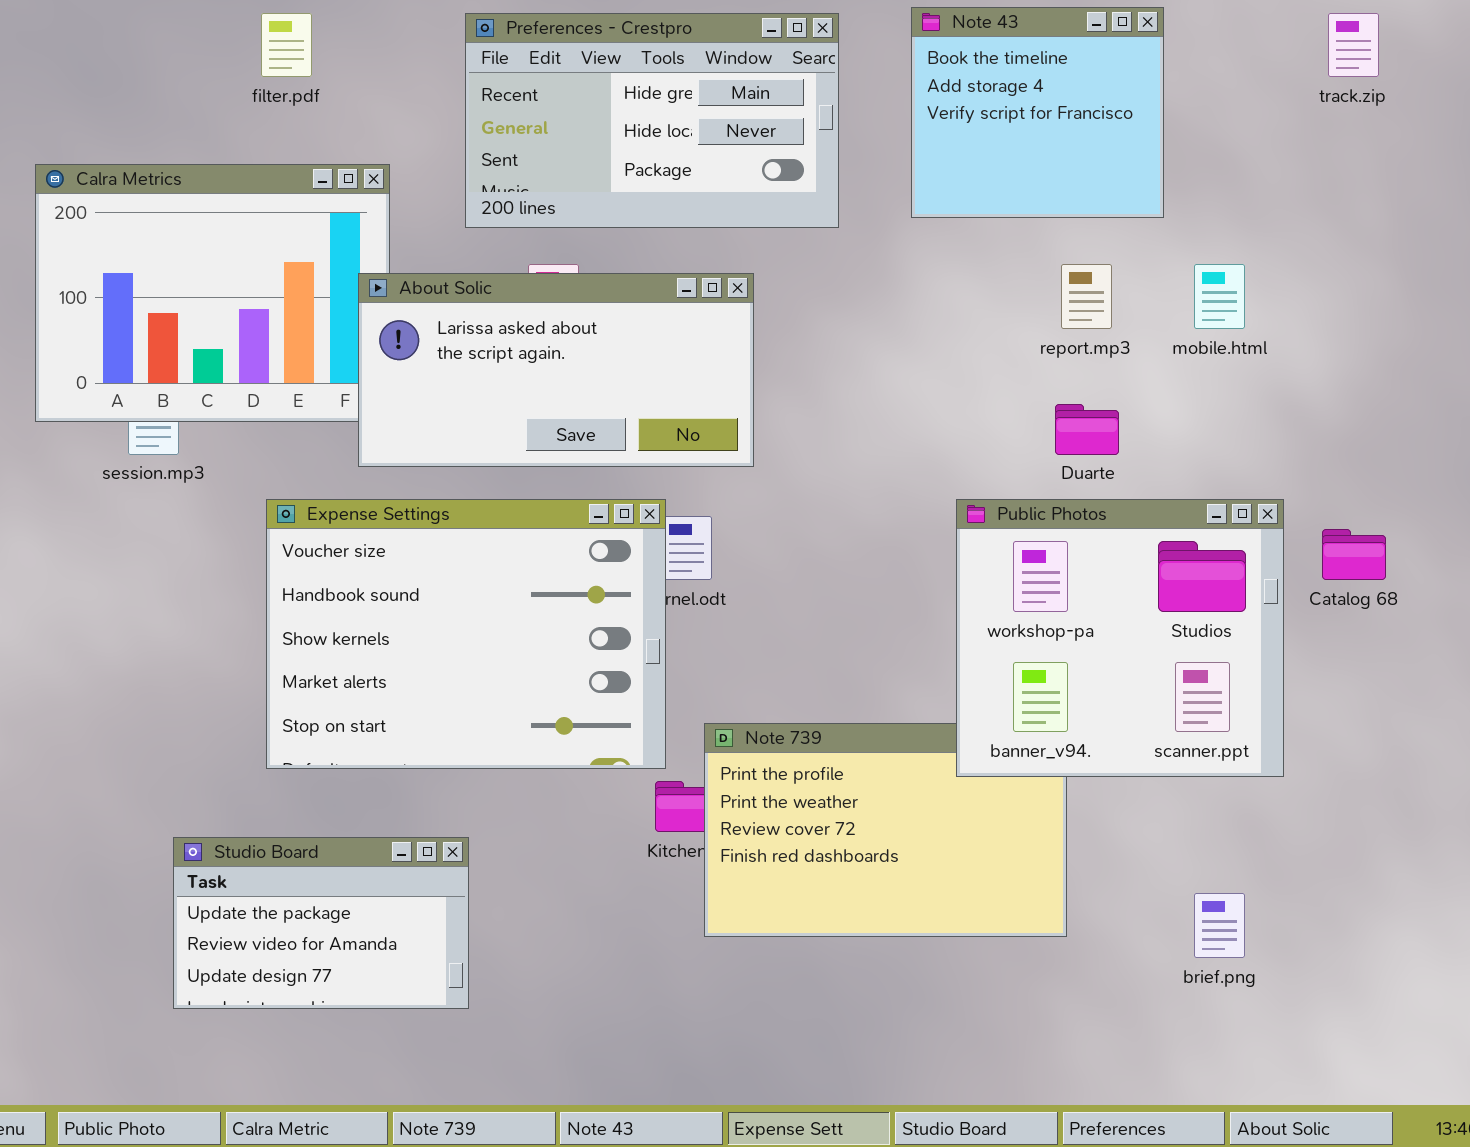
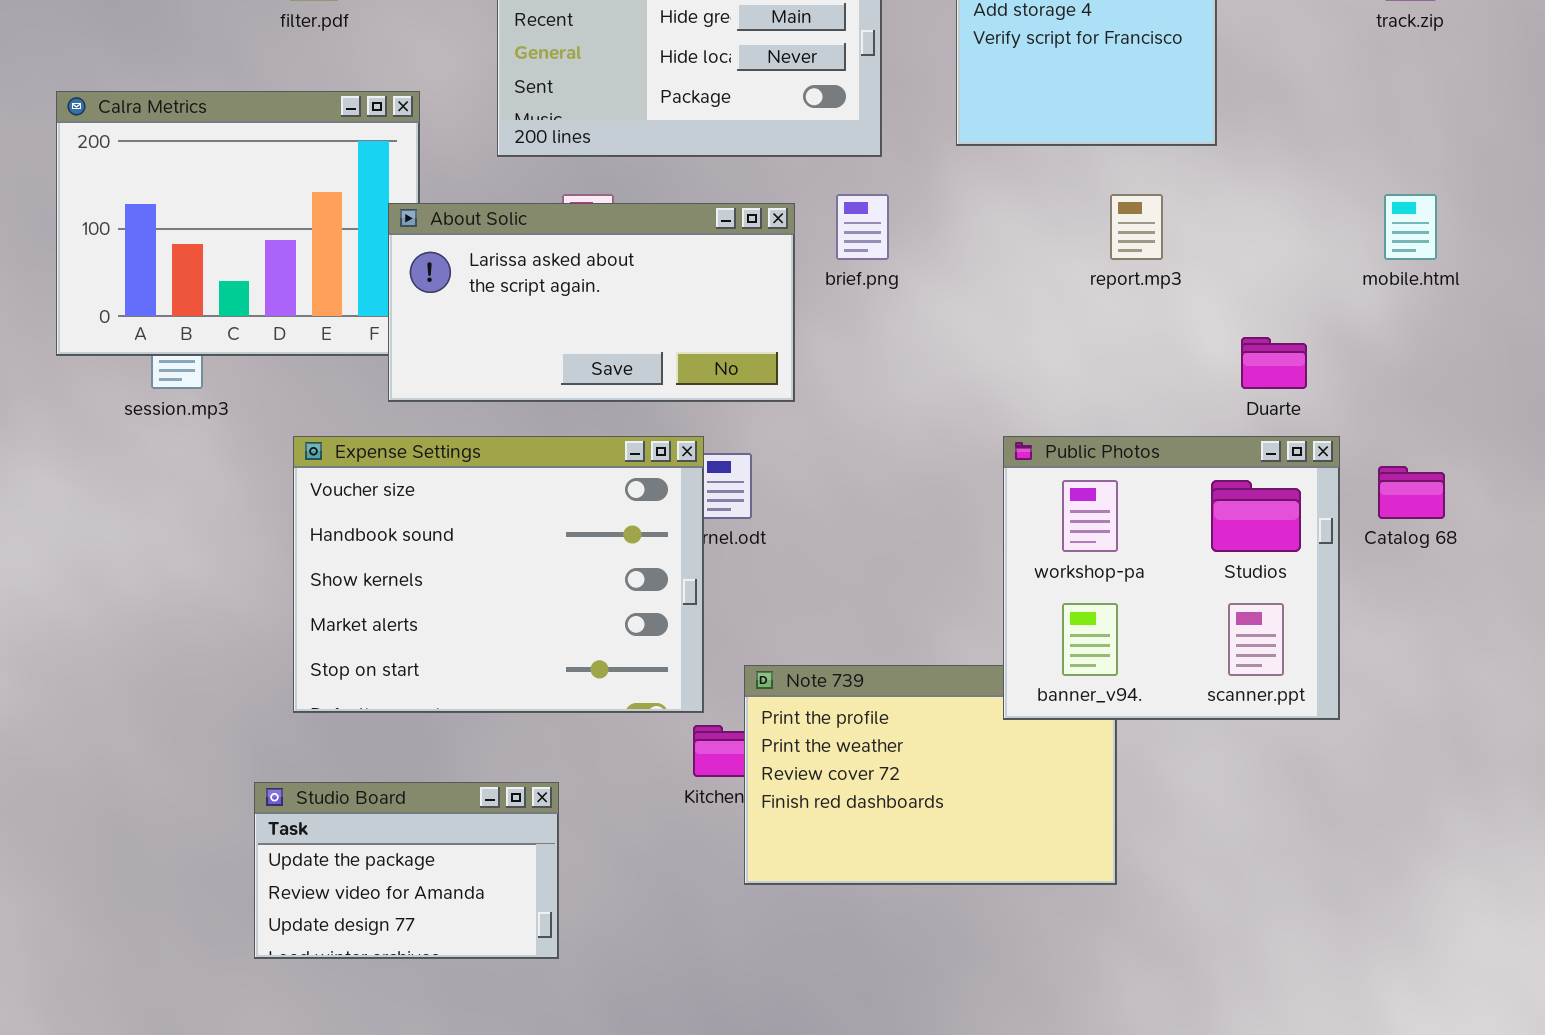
mobile.html: [1194,264,1245,329] -> [1384,194,1437,260], moved
Duarte: [1055,404,1119,455] -> [1241,337,1307,389], moved
Studio Board: [173,837,469,1009] -> [254,782,559,959], moved
brief.png: [1194,893,1245,958] -> [836,194,889,260], moved

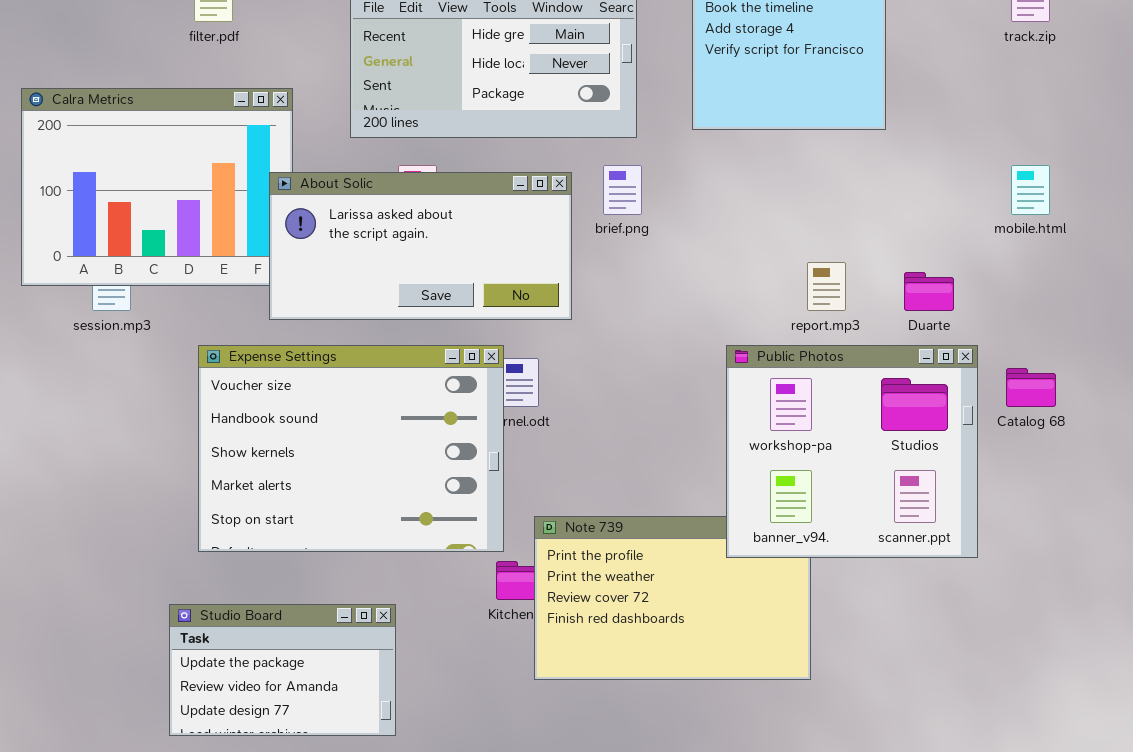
report.mp3: [1110,194,1163,260] -> [807,262,846,311], moved

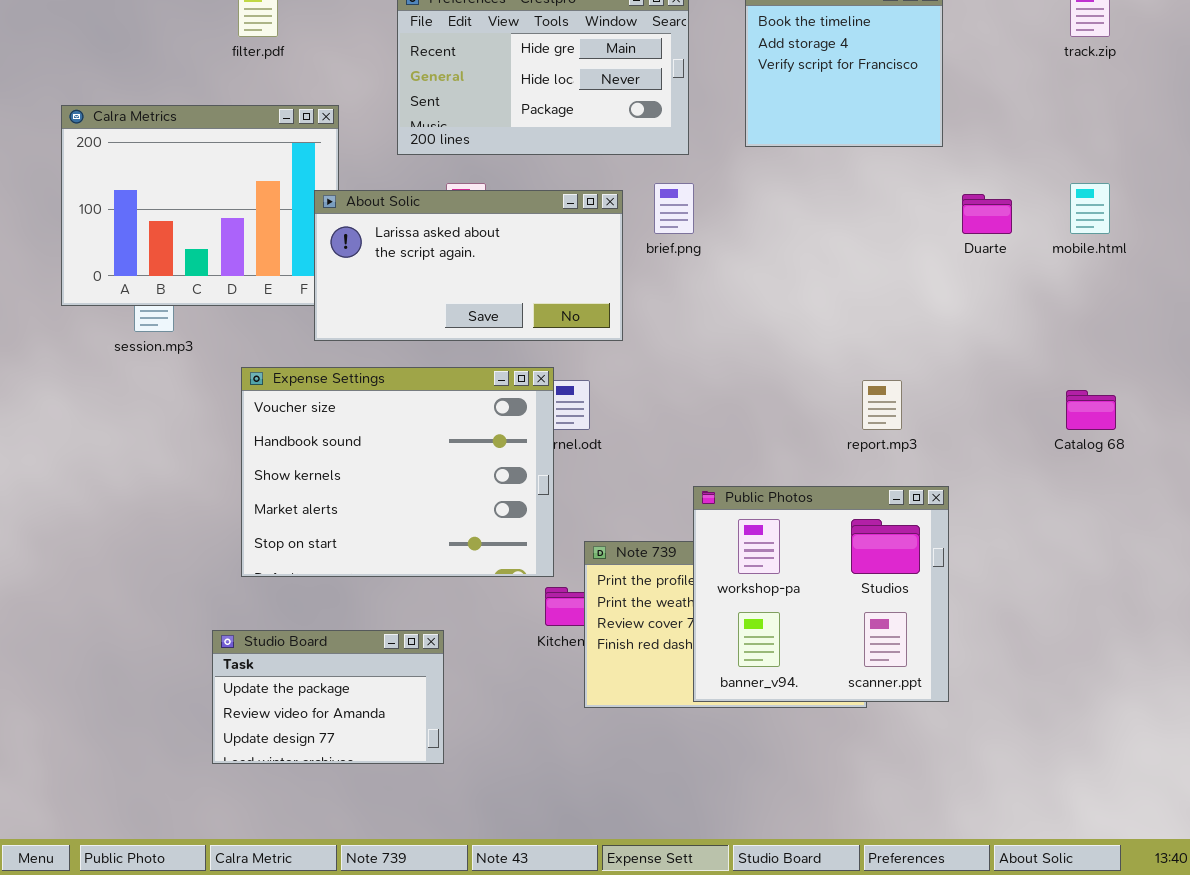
report.mp3: [807,262,846,311] -> [862,380,902,430], moved
Duarte: [904,272,954,311] -> [962,194,1012,234], moved
Public Photos: [726,345,978,558] -> [693,486,949,702], moved

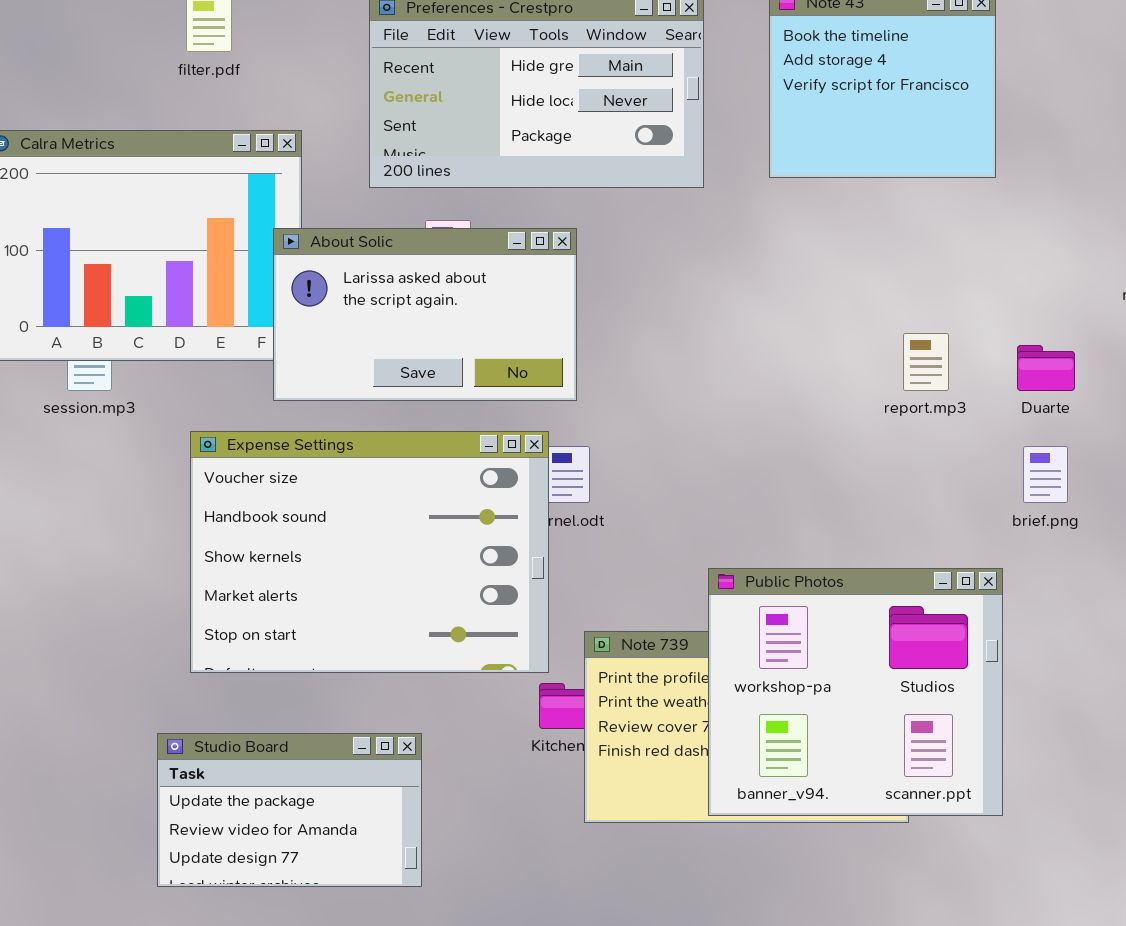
brief.png: [654,183,694,234] -> [1023,446,1068,503], moved
About Solic: [314,190,623,341] -> [273,228,577,401], resized
Duarte: [962,194,1012,234] -> [1017,345,1075,391], moved
report.mp3: [862,380,902,430] -> [903,333,949,391], moved

